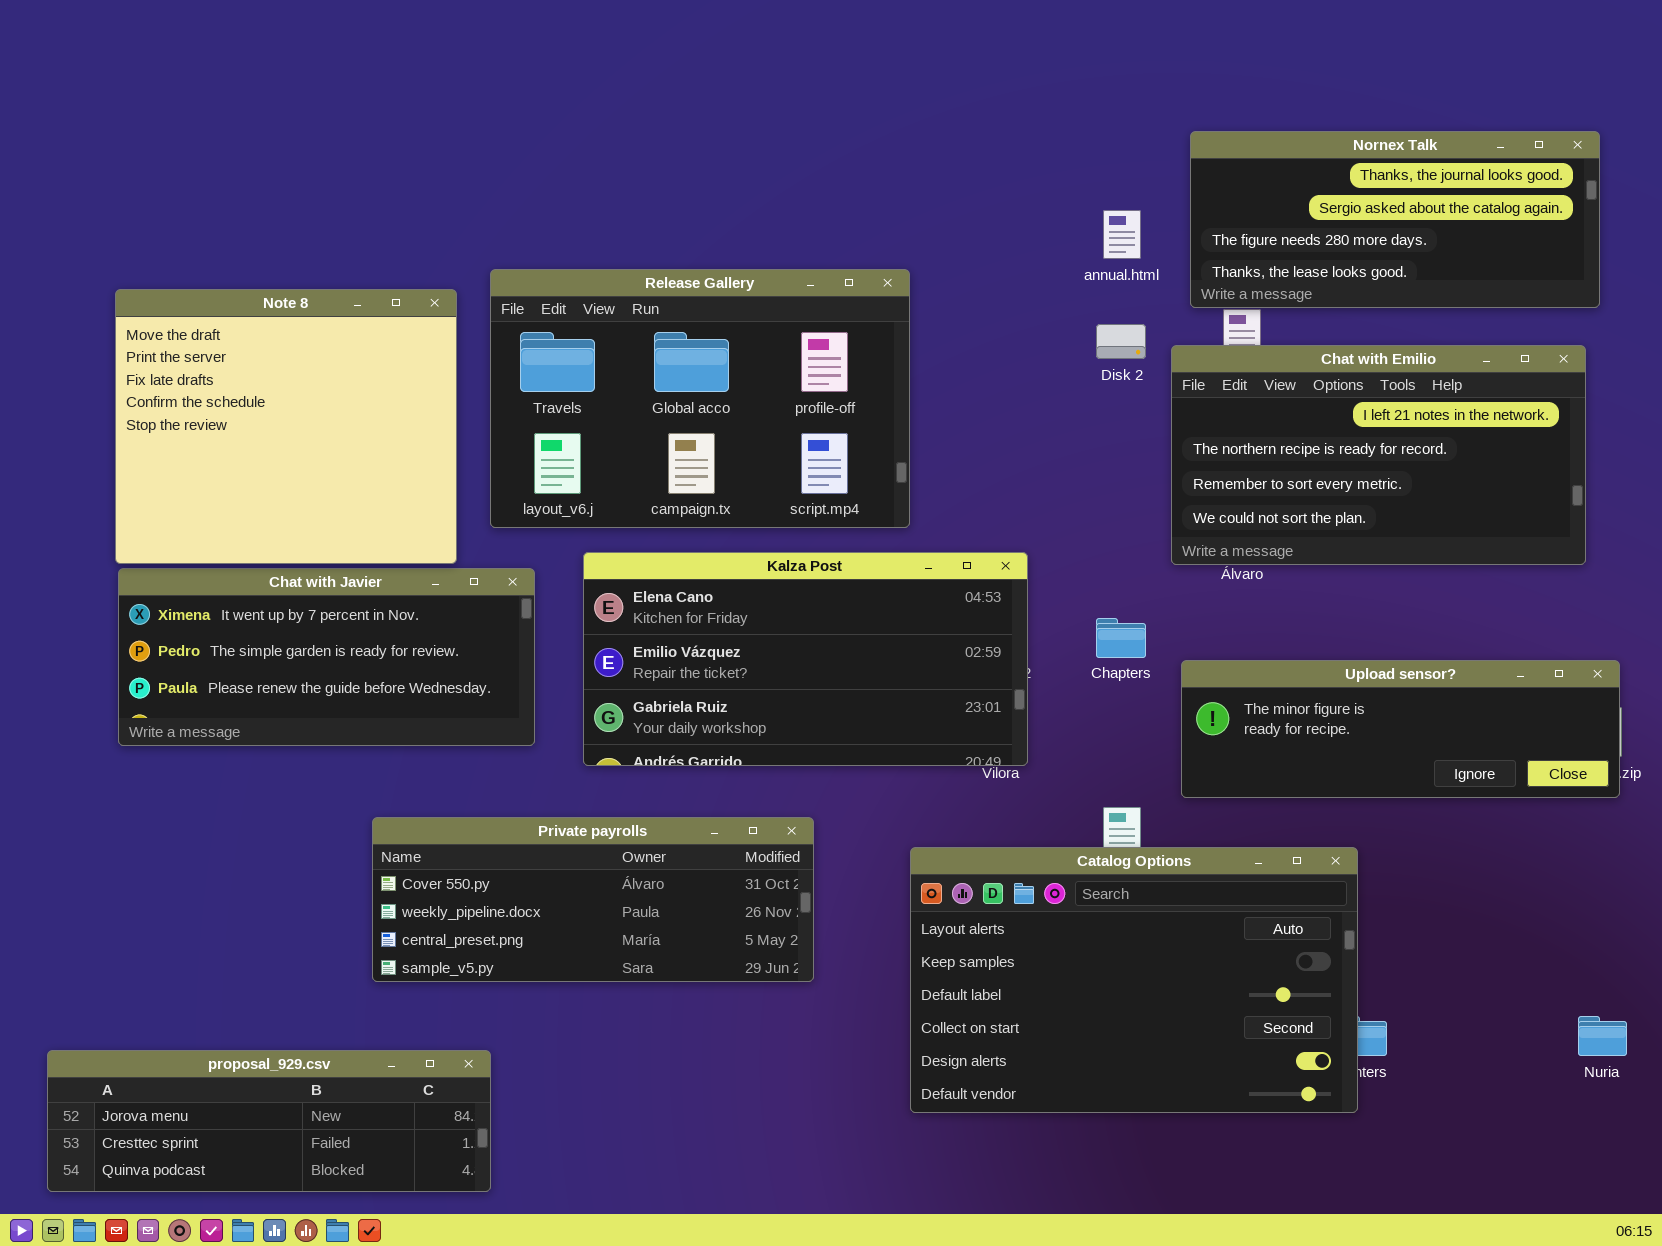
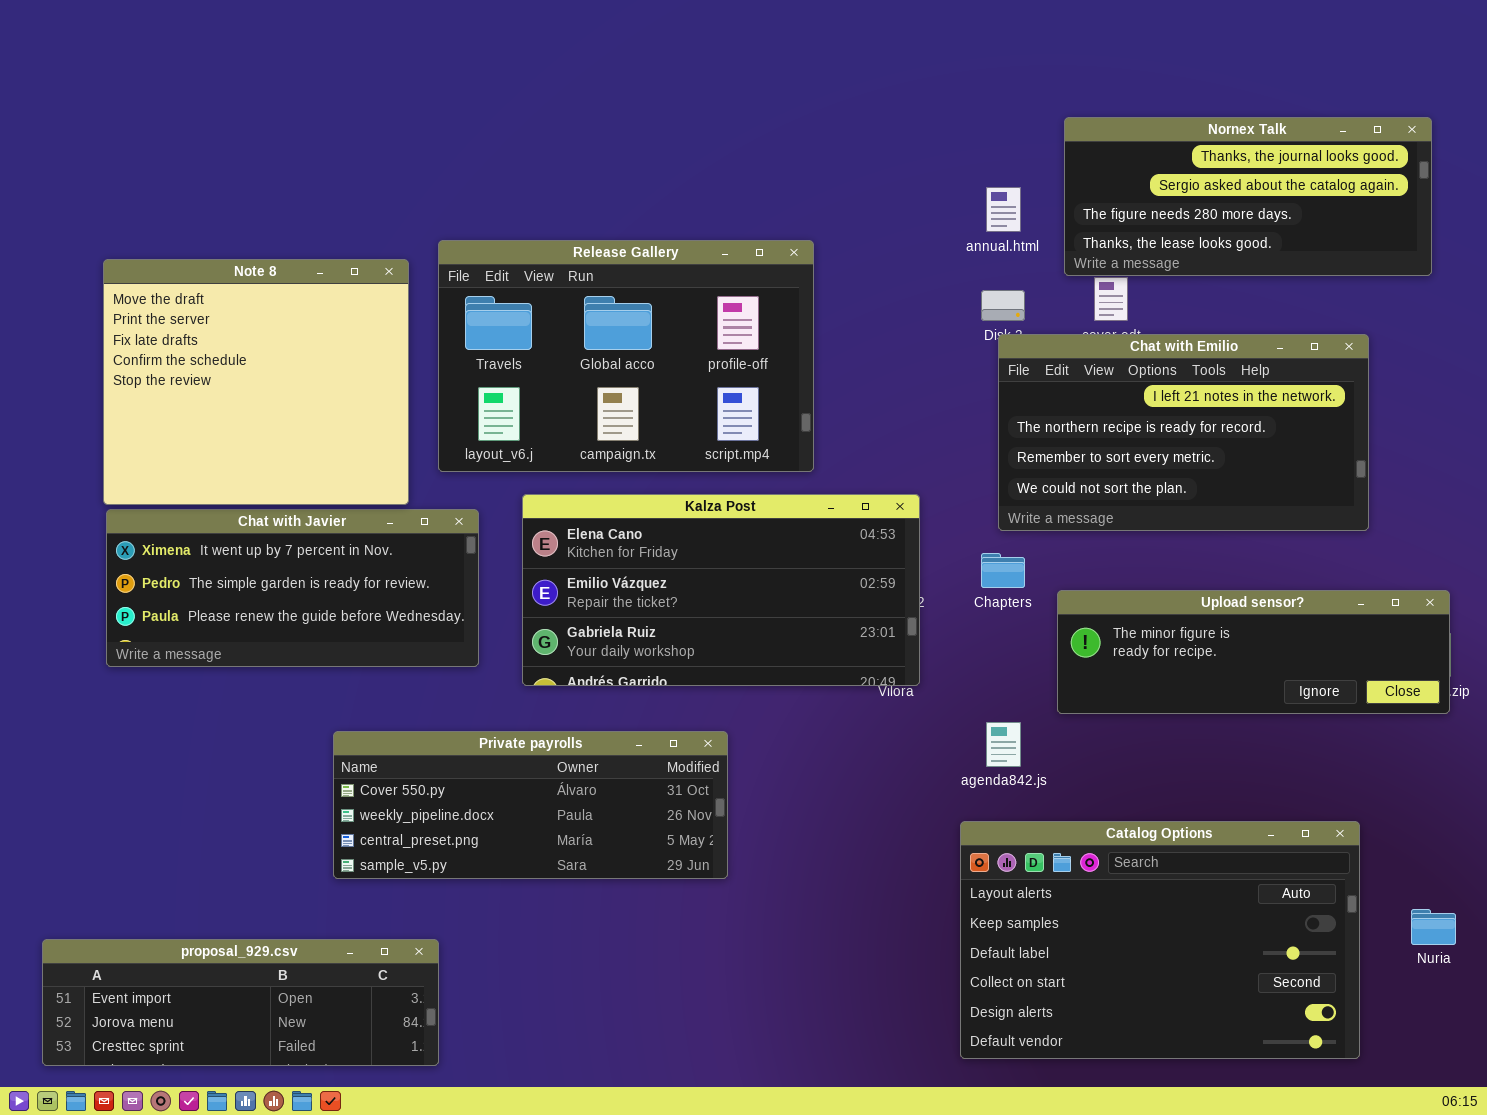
Chat with Emilio: [1171,345,1586,565] -> [998,334,1369,531], moved
Catalog Options: [910,847,1358,1113] -> [960,821,1360,1059], moved
proposal_929.csv: [47,1050,491,1192] -> [42,939,439,1066], scrolled up 1 row

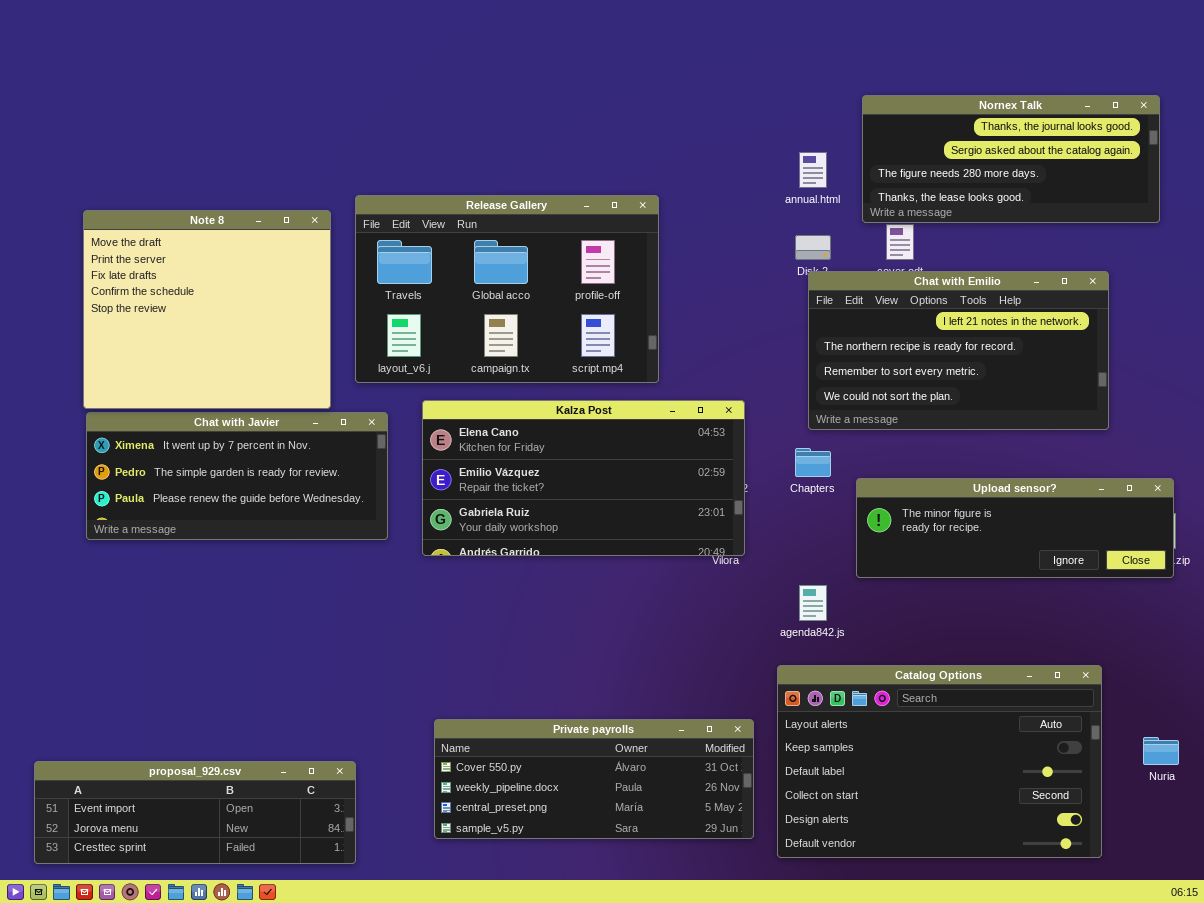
Private payrolls: [333,731,728,879] -> [434,719,754,839], moved

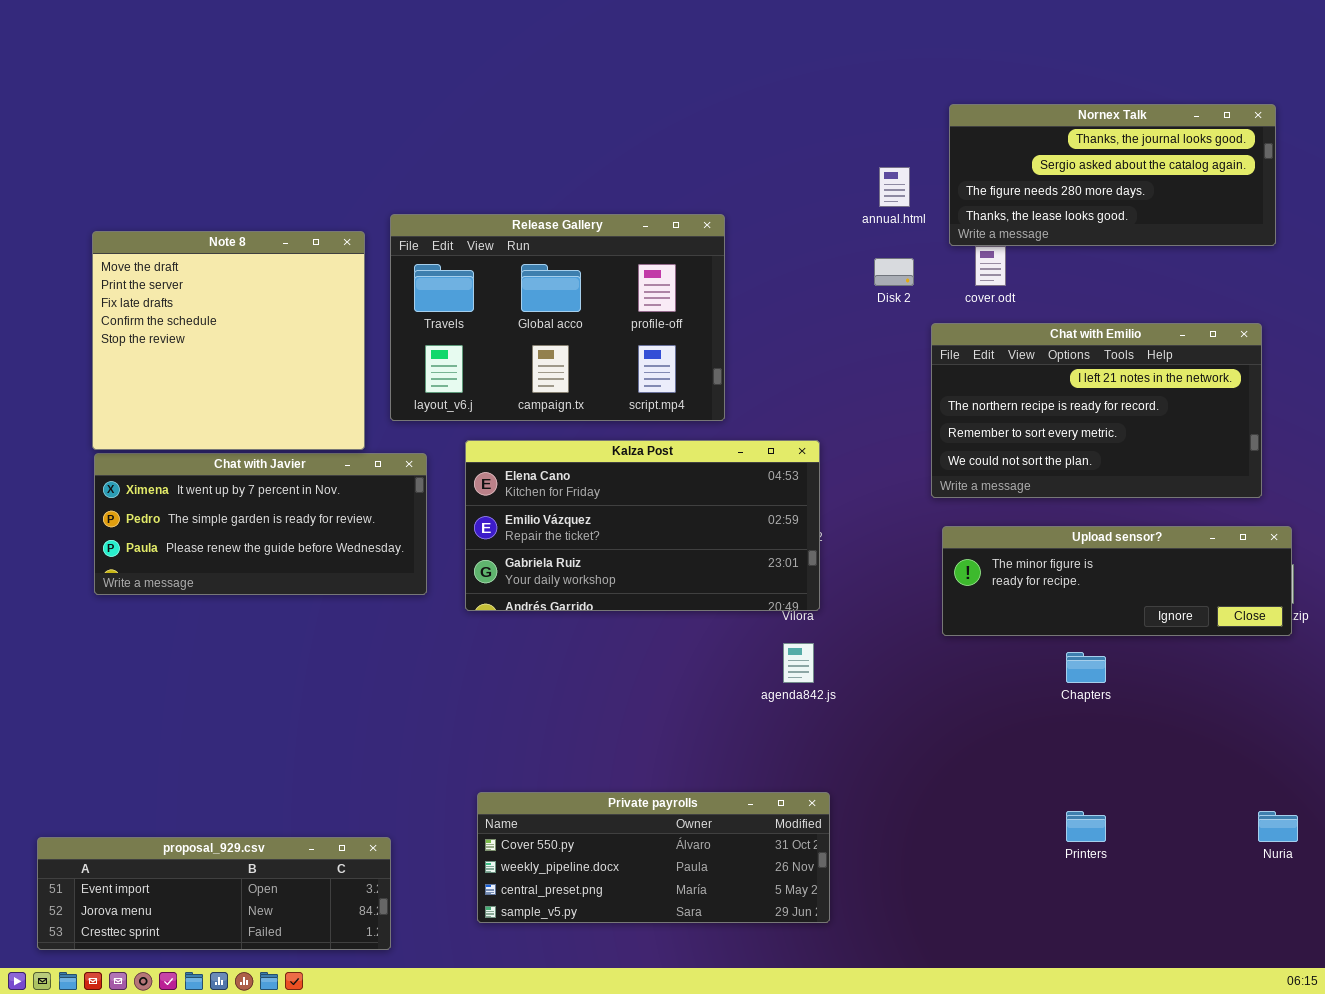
Chat with Emilio: [808,271,1109,430] -> [931,323,1262,498], moved
Chapters: [795,448,831,477] -> [1066,652,1106,683], moved
agenda842.js: [799,585,827,621] -> [783,643,814,683], moved
Catalog Options: [777,665,1102,858] -> none, closed

